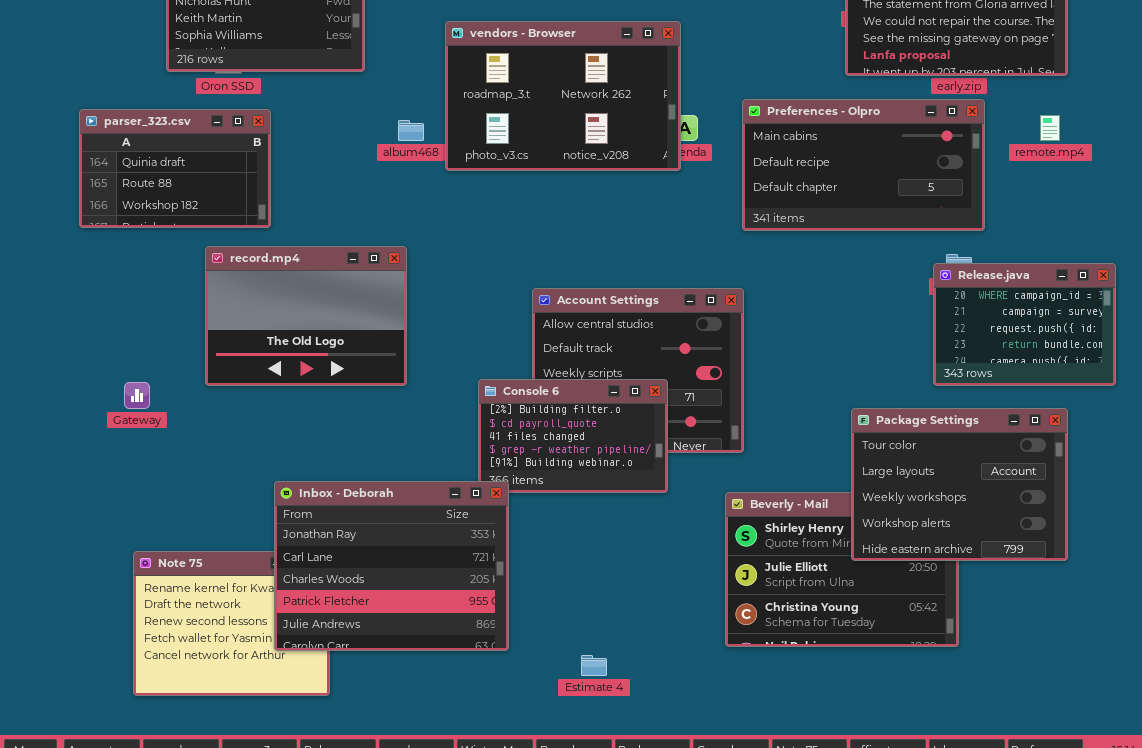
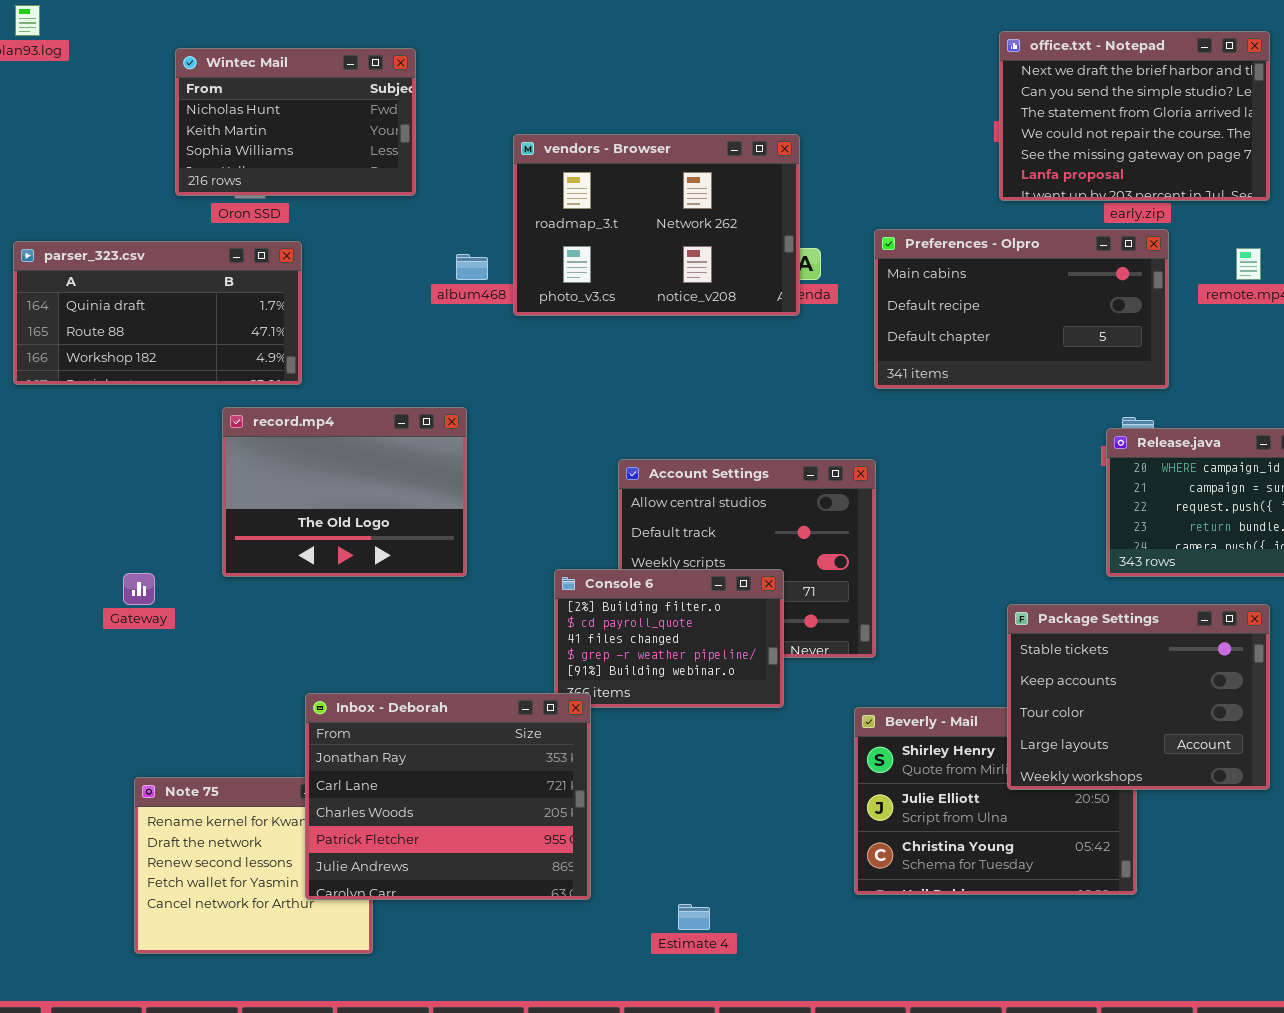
parser_323.csv: [79,109,271,228] -> [13,241,302,385], resized
Package Settings: [851,408,1068,561] -> [1007,604,1270,790], scrolled up 2 rows

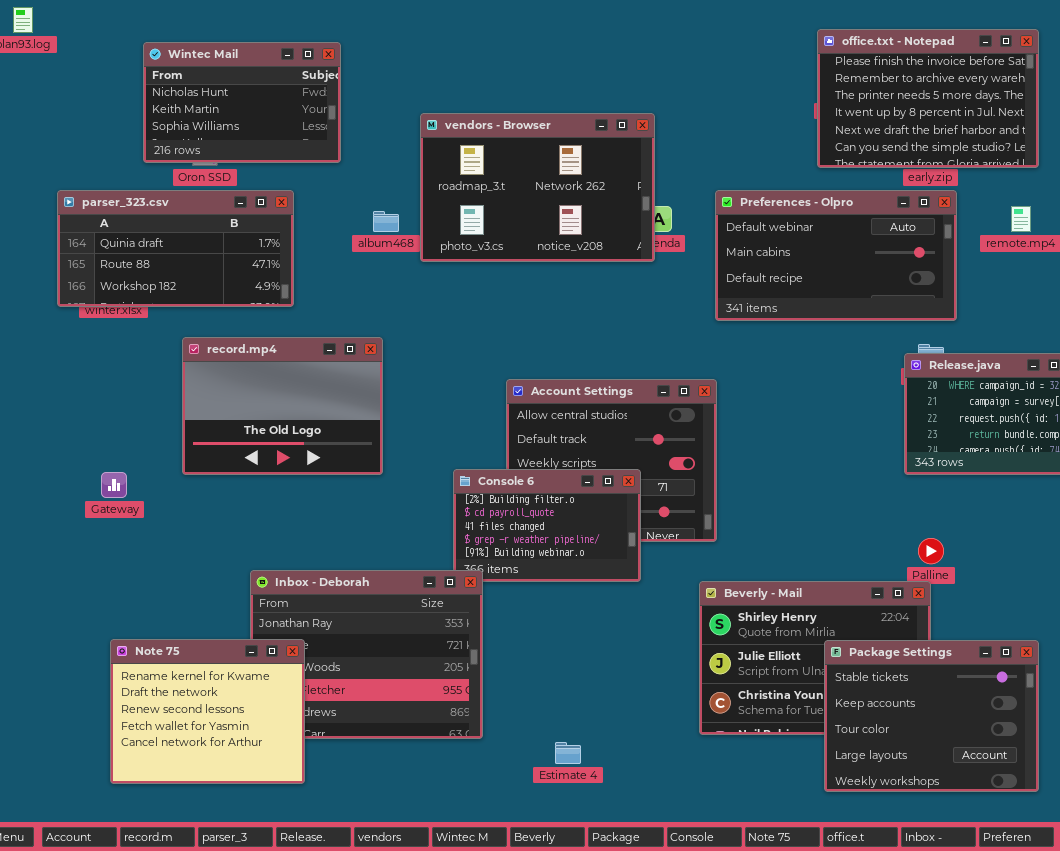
office.txt - Notepad: [999,31,1270,201] -> [817,29,1039,168], scrolled up 4 rows
Preferences - Olpro: [874,229,1169,389] -> [715,190,957,321], scrolled up 1 row
parser_323.csv: [13,241,302,385] -> [57,190,294,307], moved
Package Settings: [1007,604,1270,790] -> [824,640,1039,792], moved
Note 75: [134,777,373,954] -> [110,639,305,784], raised

